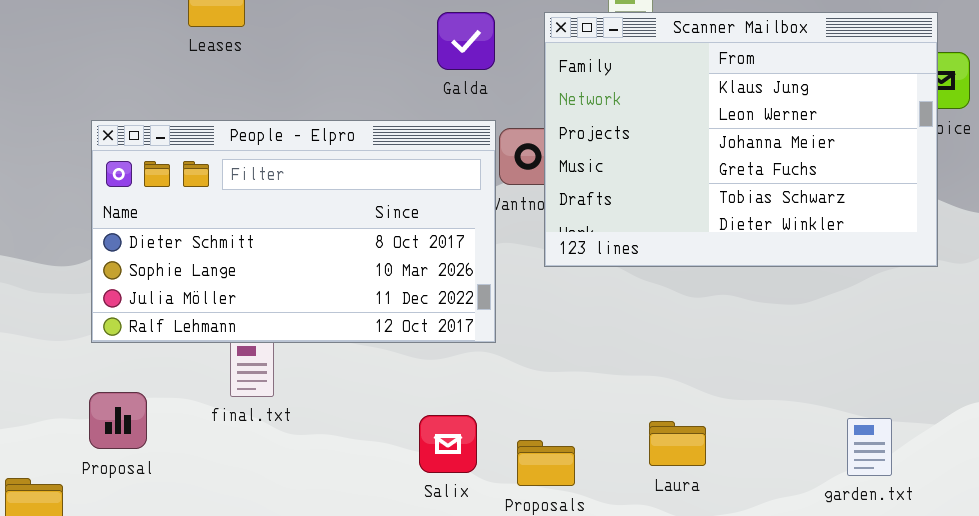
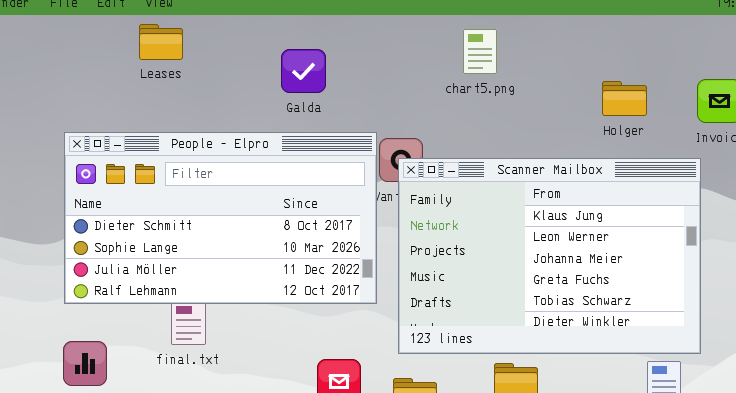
Galda: [437,12,495,70] -> [281,49,326,93], moved
Scanner Mailbox: [544,12,938,267] -> [398,158,701,354], moved

